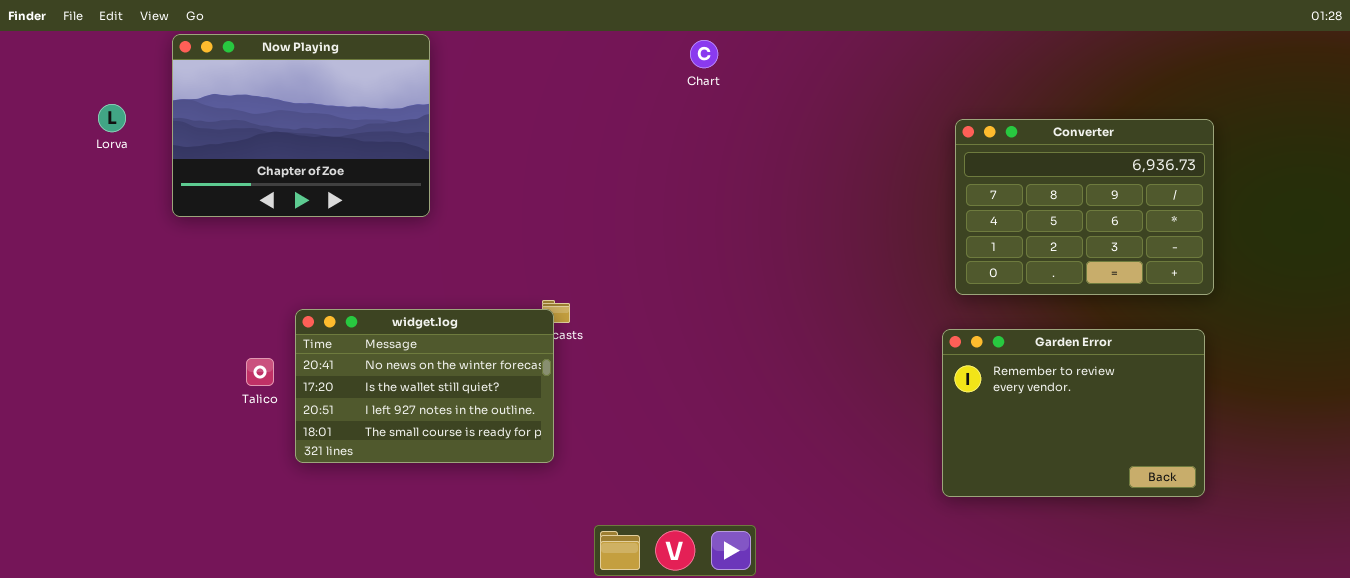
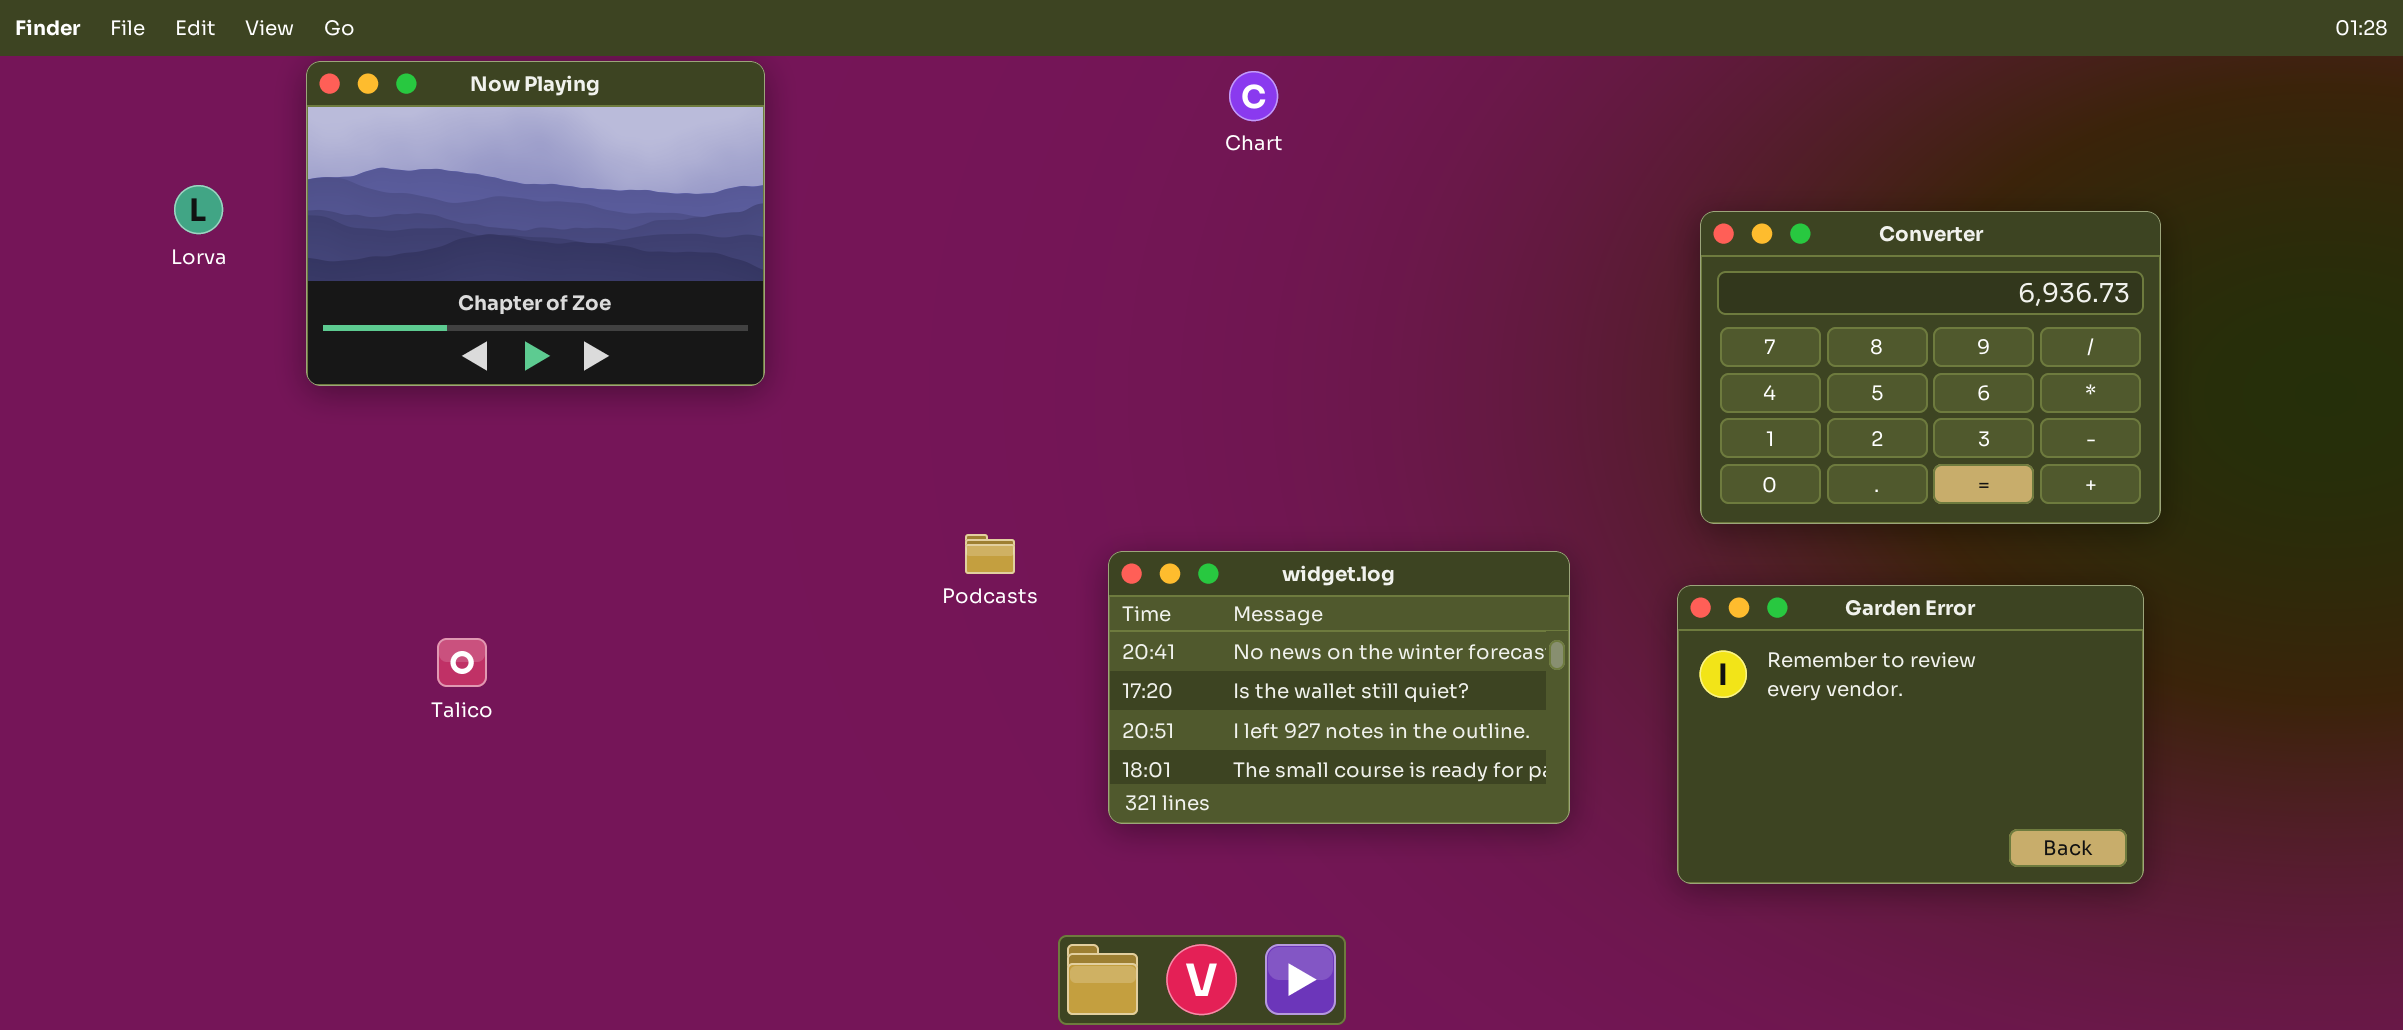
widget.log: [295,309,554,463] -> [1108,551,1570,824], moved

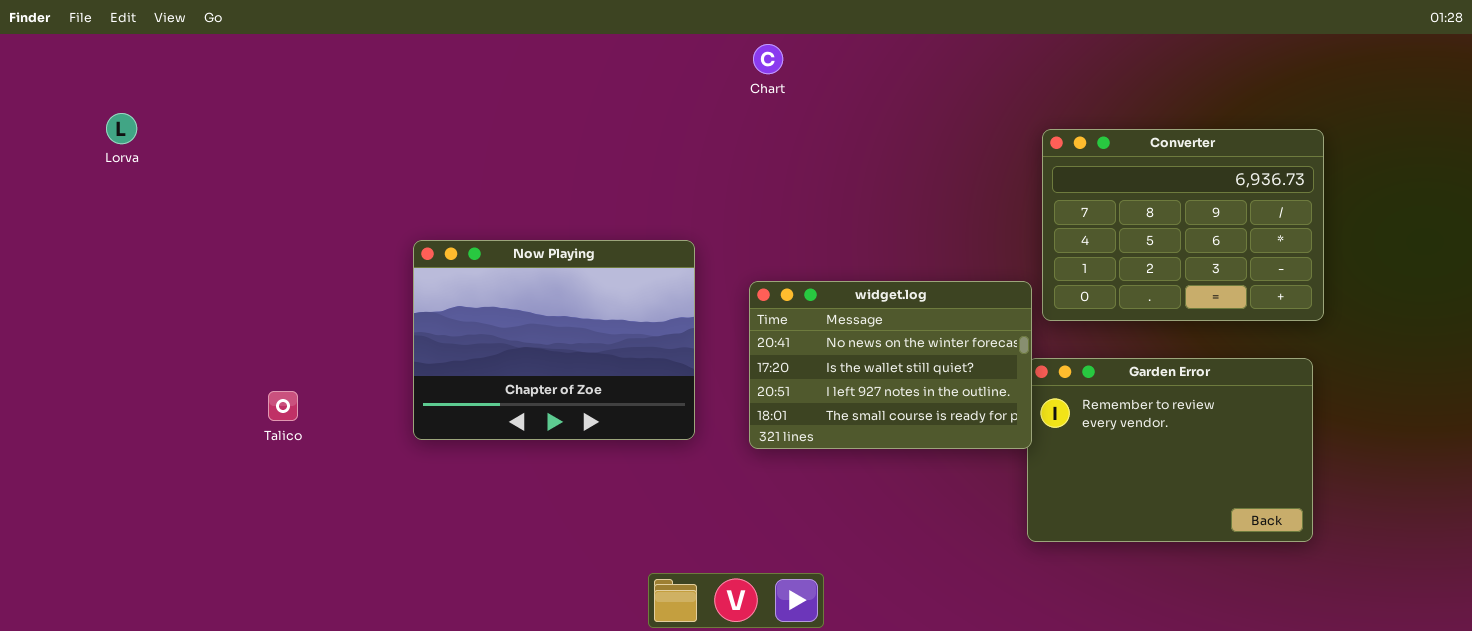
Now Playing: [306,61,765,386] -> [413,240,695,440], moved
widget.log: [1108,551,1570,824] -> [749,281,1032,449], moved

